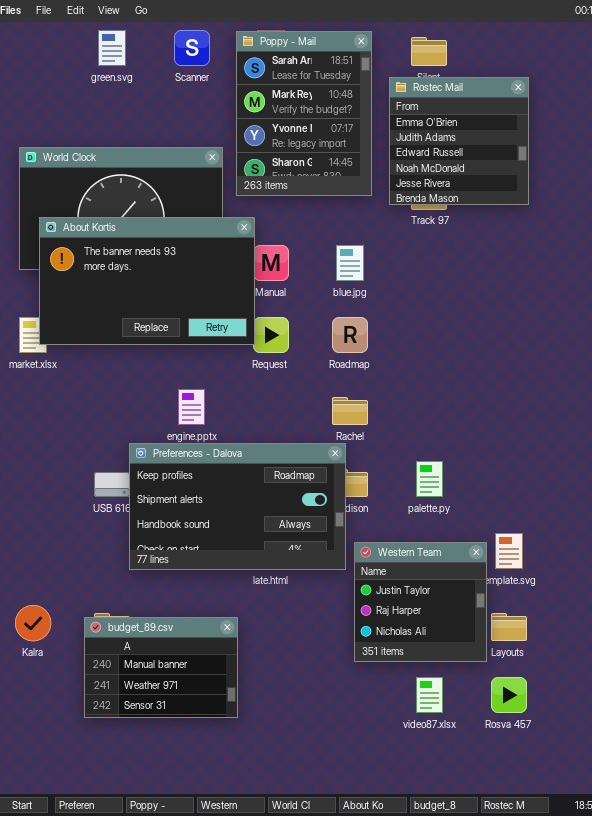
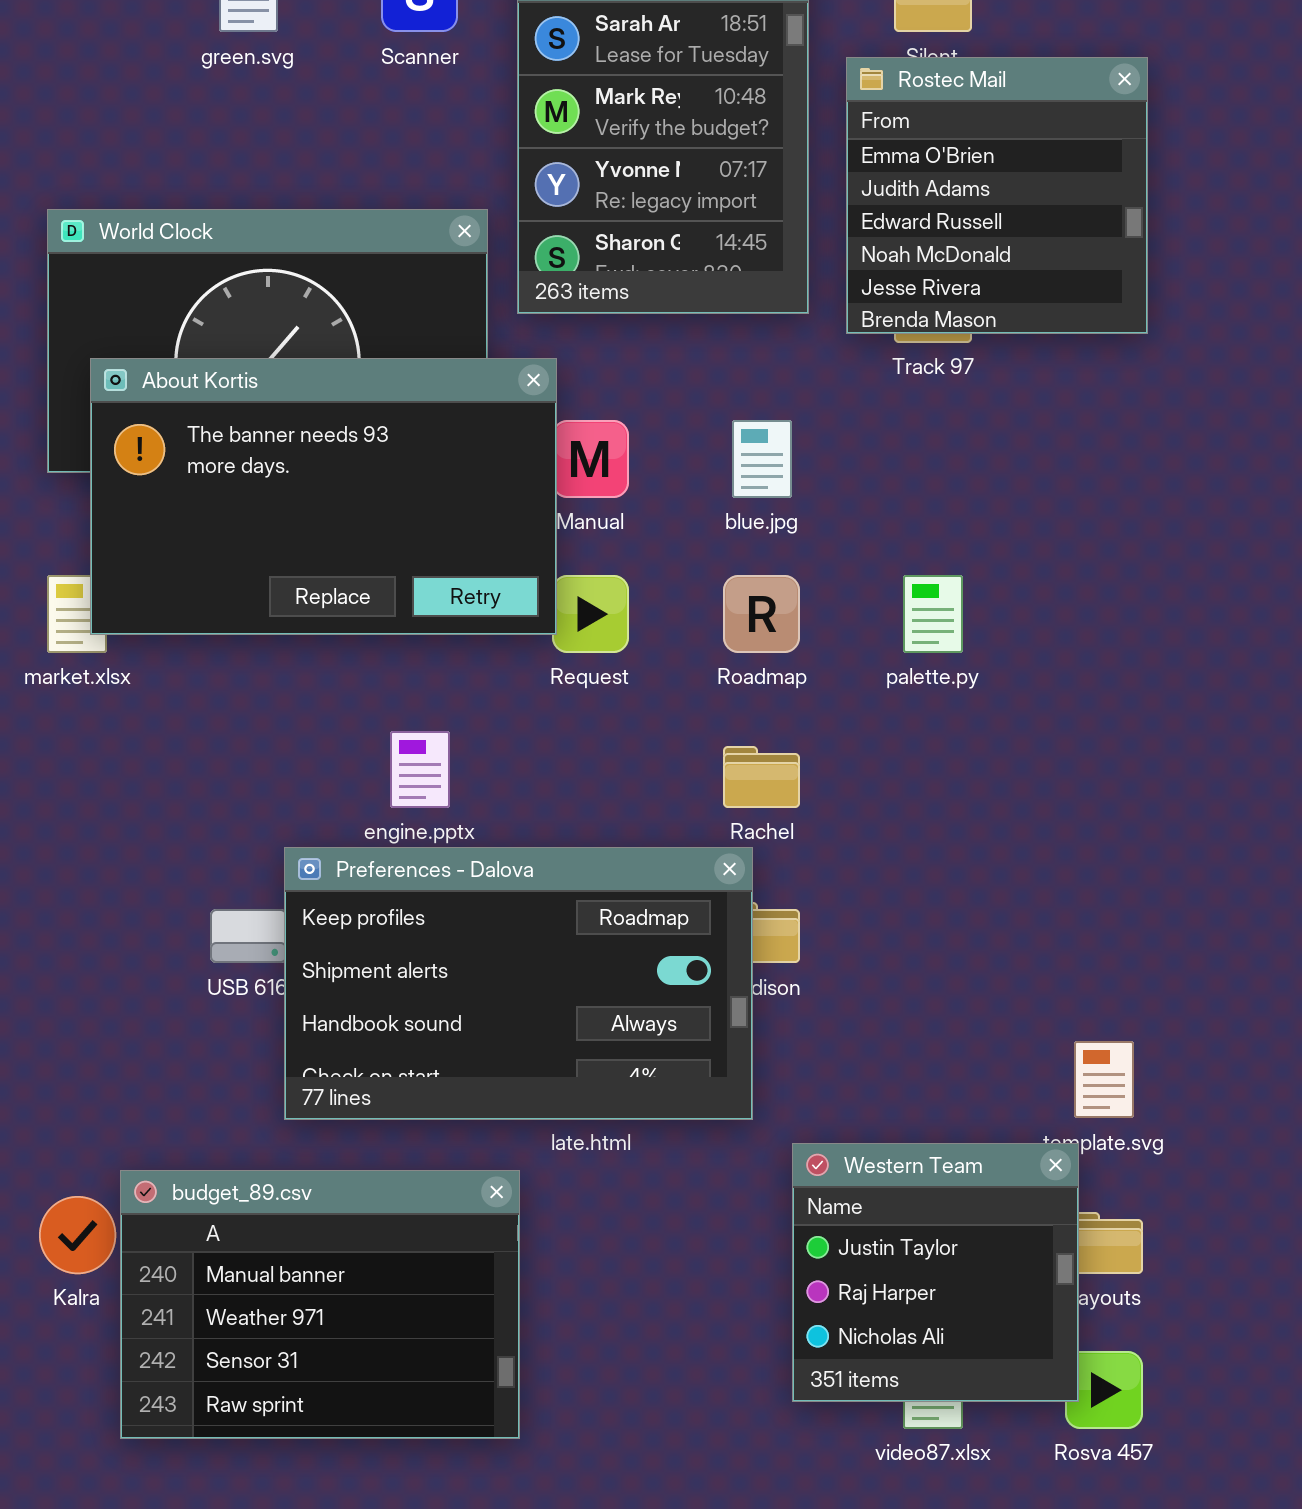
palette.py: [416,461,443,497] -> [903,575,963,653], moved
Western Team: [354,542,487,662] -> [792,1143,1079,1402], moved
budget_89.csv: [84,617,238,718] -> [120,1170,520,1439], resized

